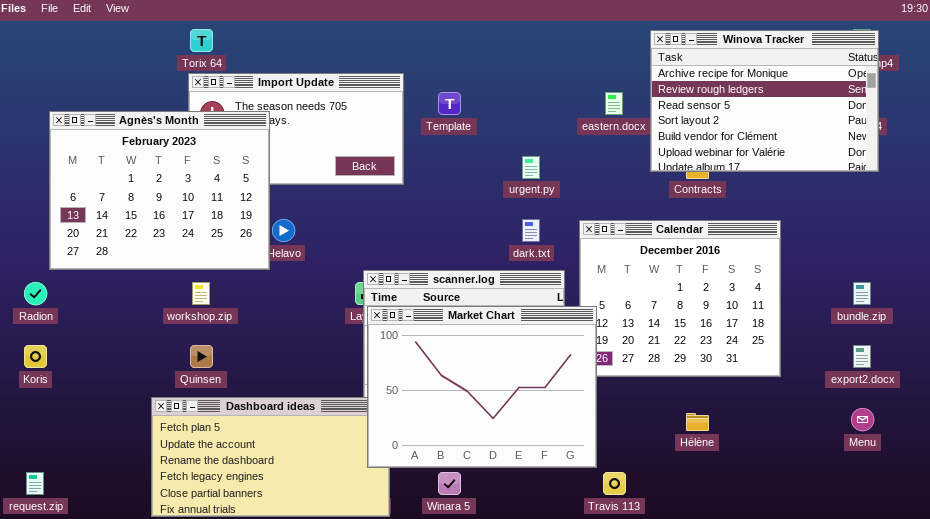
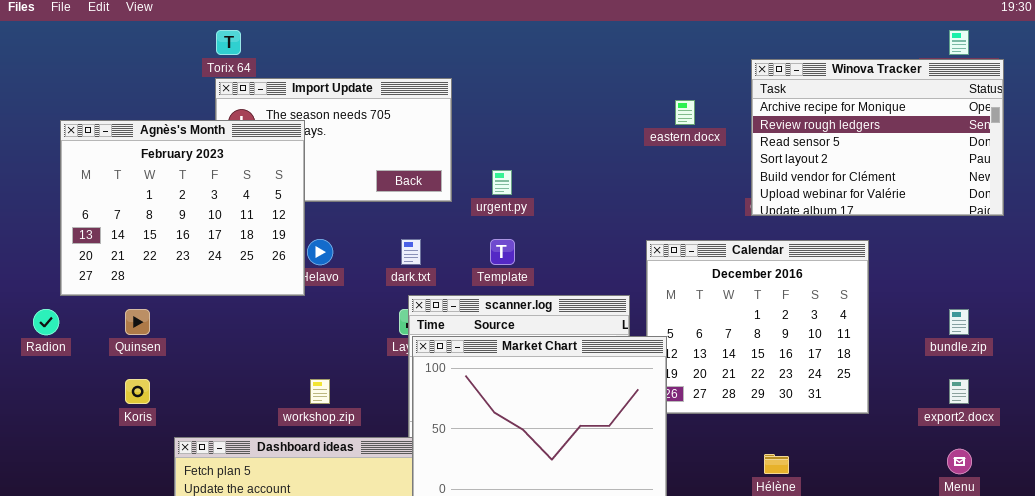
Winova Tracker: [650,30,879,172] -> [751,59,1004,216], moved
Template: [438,92,461,115] -> [490,239,515,265], moved
urgent.py: [522,156,540,179] -> [492,170,512,195], moved
dark.txt: [522,219,540,242] -> [401,239,421,265], moved
workshop.zip: [192,282,210,305] -> [310,379,330,404], moved
Koris: [24,345,47,368] -> [125,379,150,404], moved
Quinsen: [190,345,213,368] -> [125,309,150,335], moved

